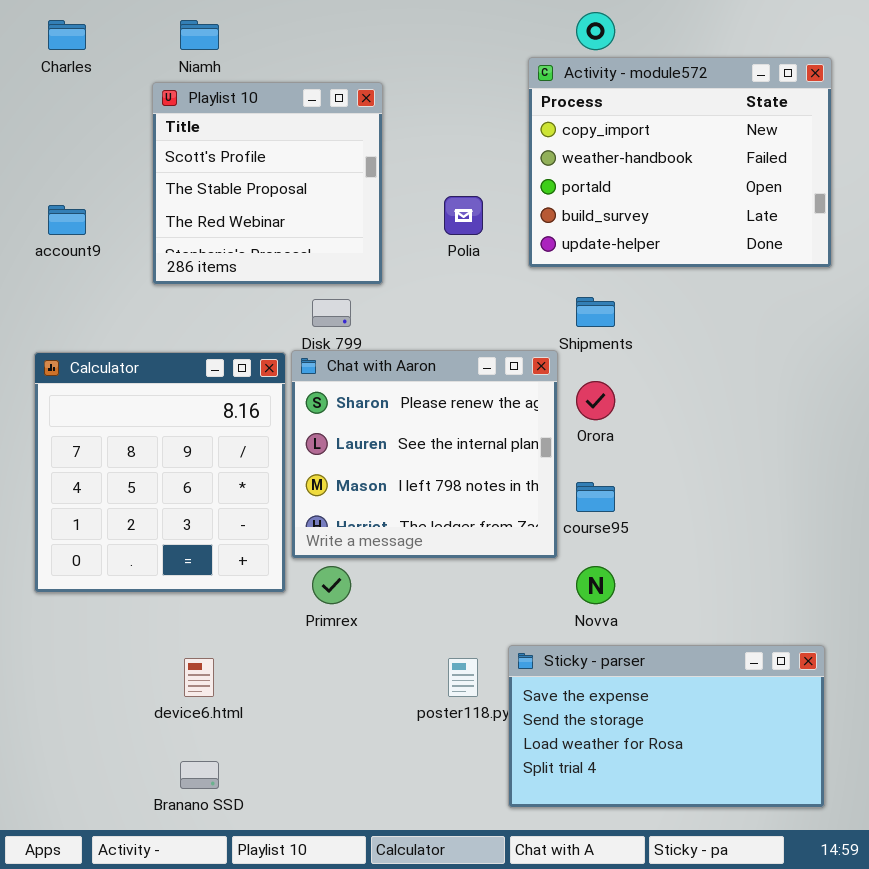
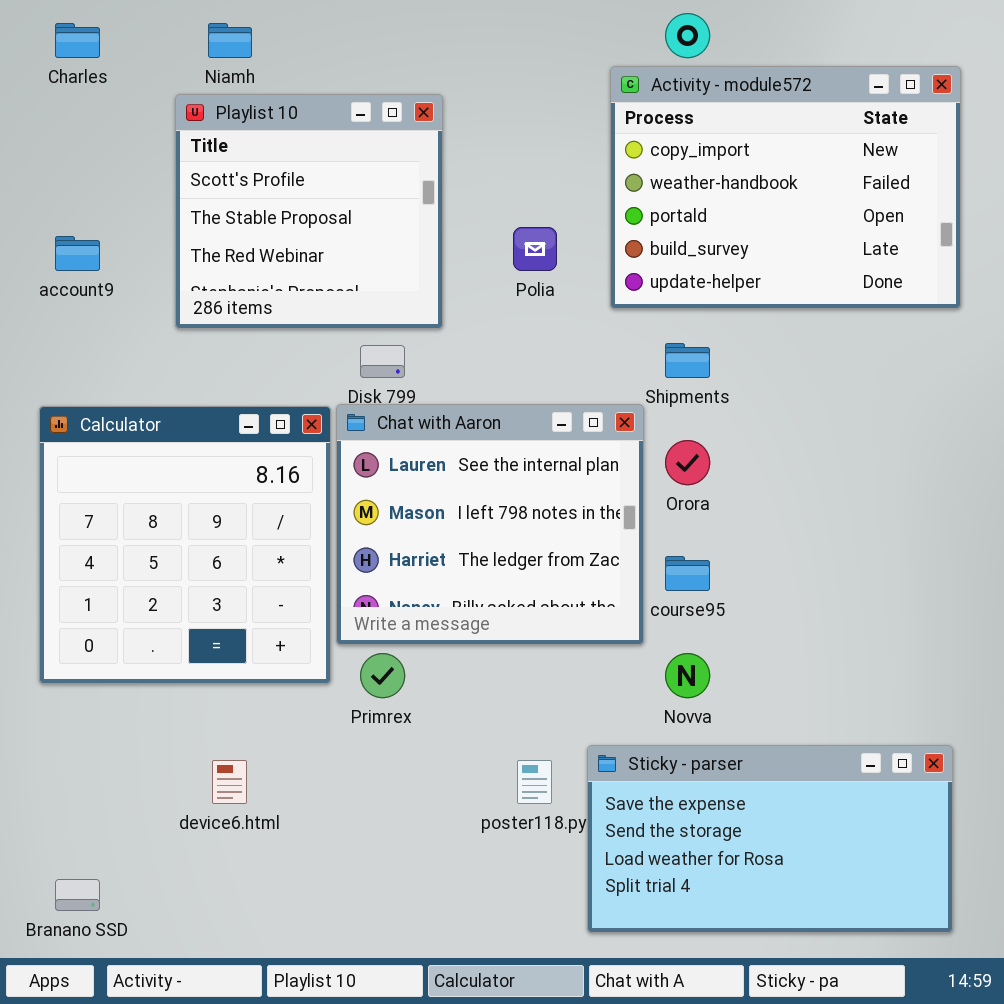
Chat with Aaron: [291,350,558,559] -> [336,404,644,645], scrolled down 1 row
Branano SSD: [180,761,219,789] -> [55,879,100,911], moved

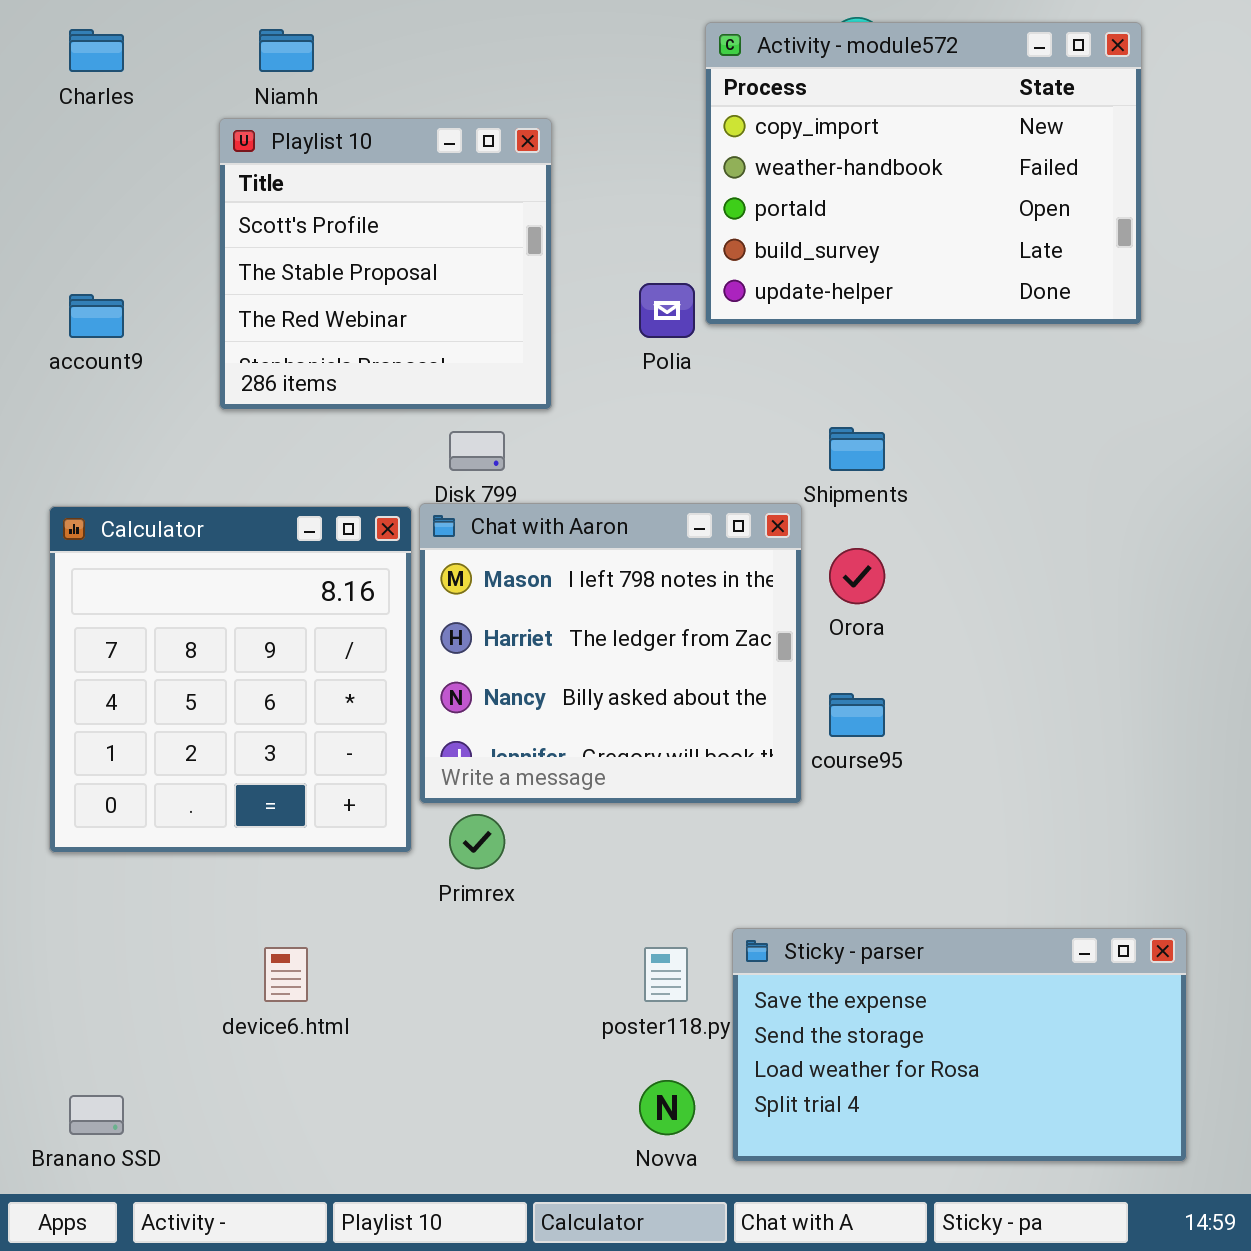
Activity - module572: [610,66,961,309] -> [705,22,1142,325], moved
Chat with Aaron: [336,404,644,645] -> [419,503,802,804], scrolled down 1 row
Novva: [665,653,710,698] -> [639,1080,695,1135], moved

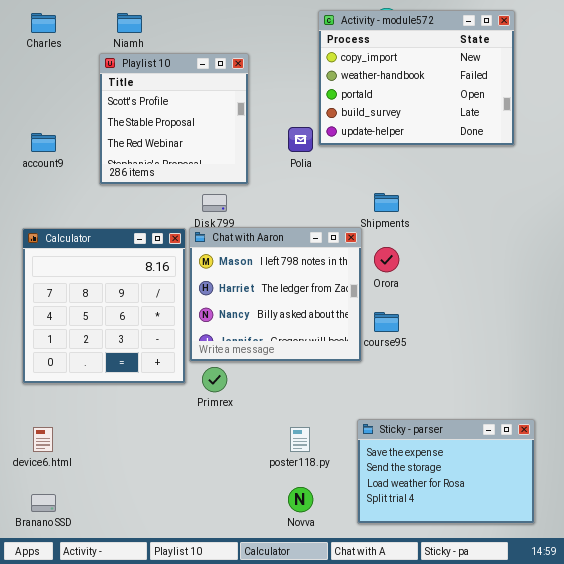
Sticky - parser: [732,928,1187,1162] -> [357,419,535,524], resized
device6.html: [264,947,308,1002] -> [33,427,53,452], moved

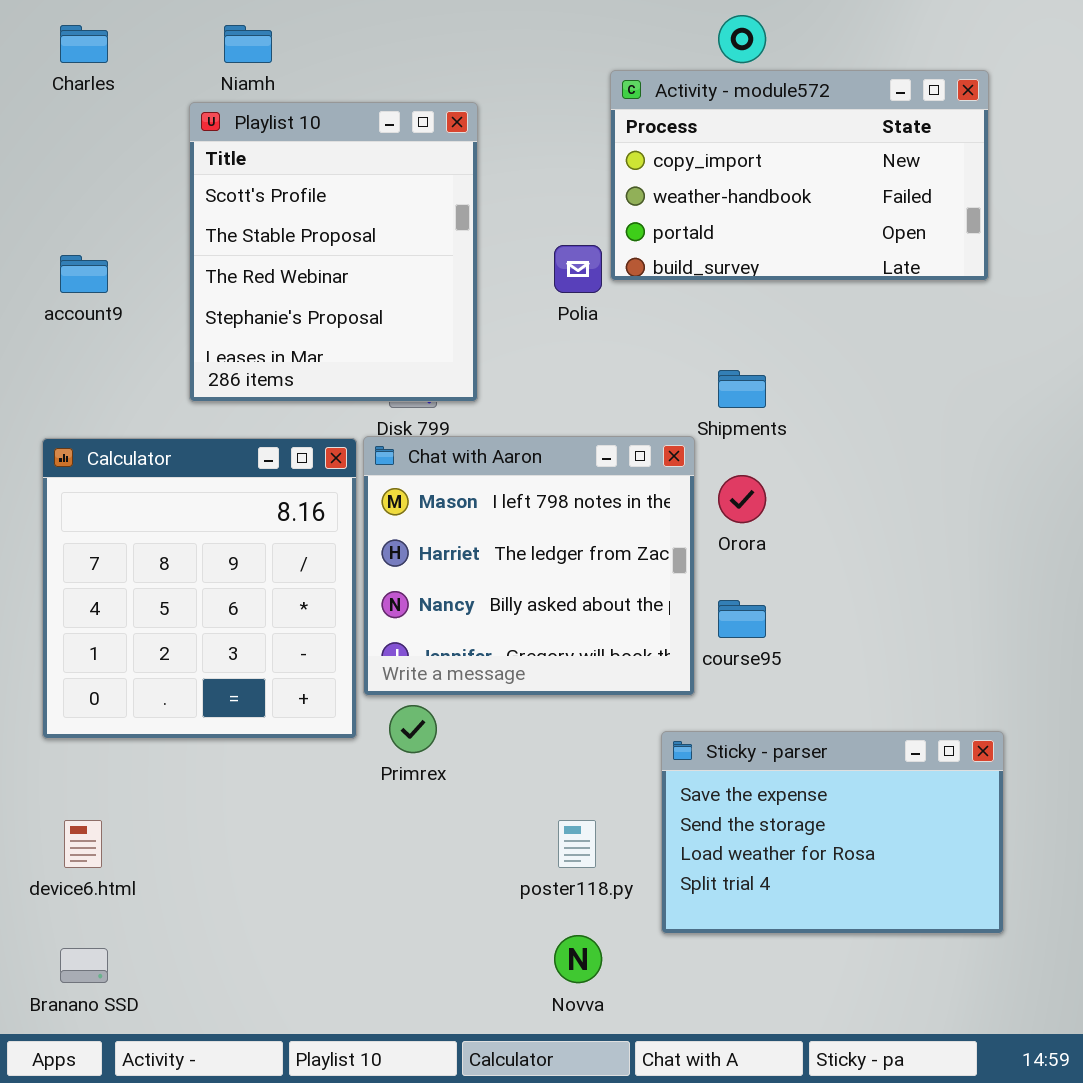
Activity - module572: [318,10,515,146] -> [610,70,989,281], resized
Playlist 10: [99,53,249,185] -> [189,102,478,402], resized
Sticky - parser: [357,419,535,524] -> [661,731,1004,934], moved

